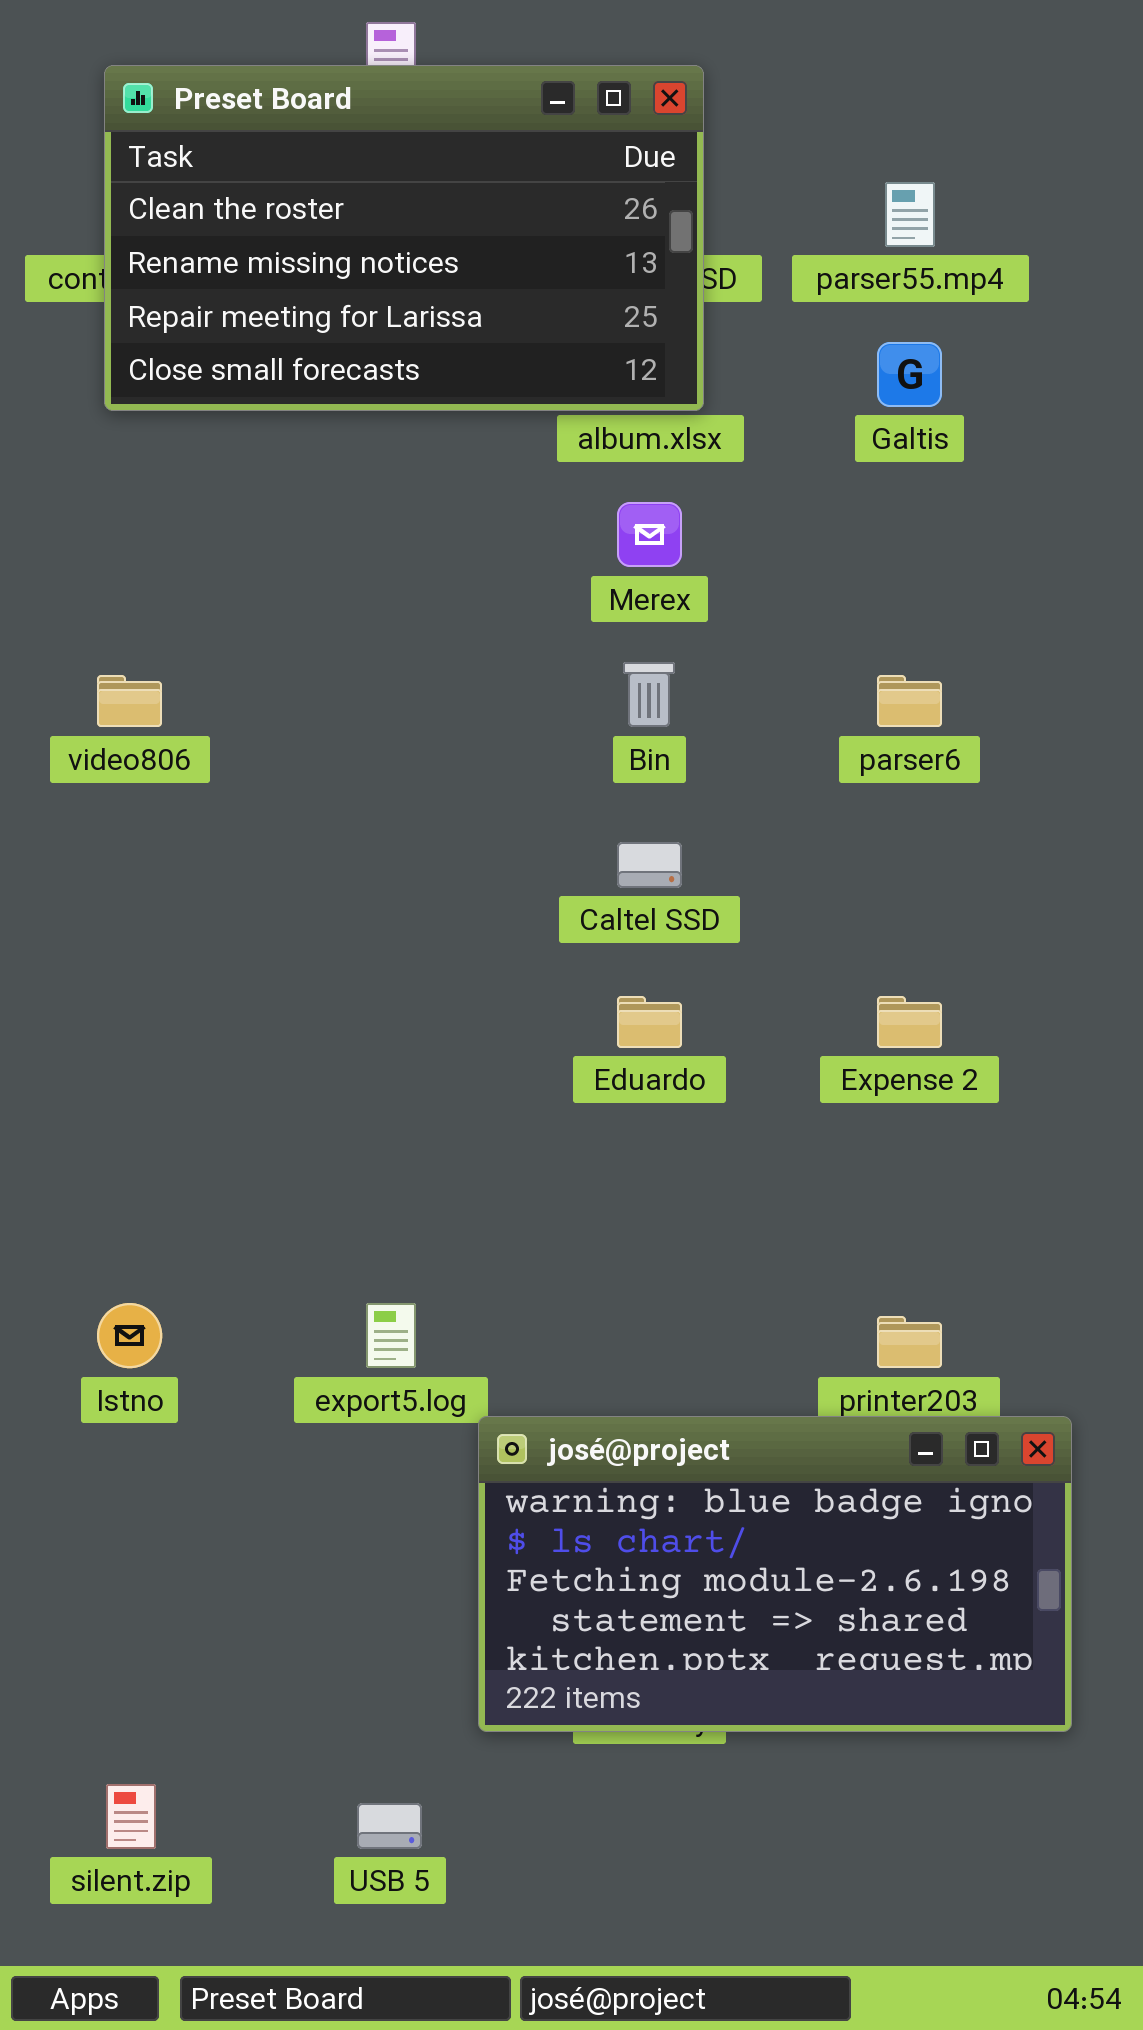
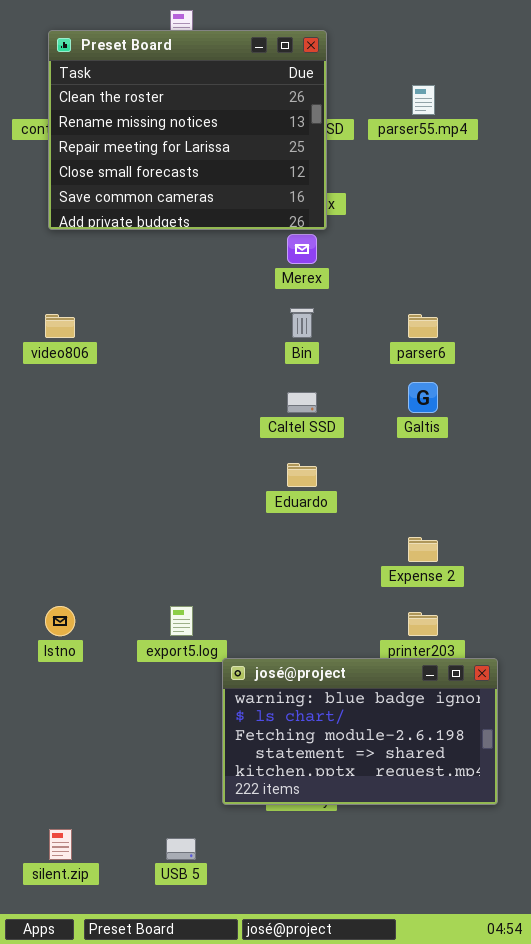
Preset Board: [104,65,704,411] -> [48,30,327,230], resized
Galtis: [877,342,942,407] -> [408,382,438,413], moved
Expense 2: [877,996,942,1048] -> [408,537,438,562], moved

